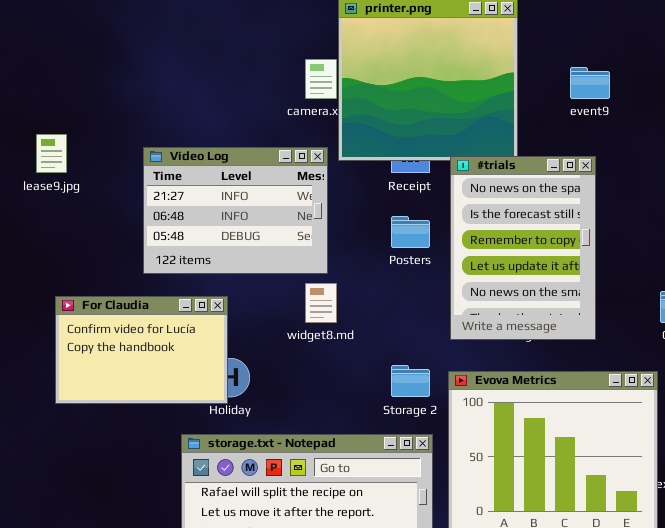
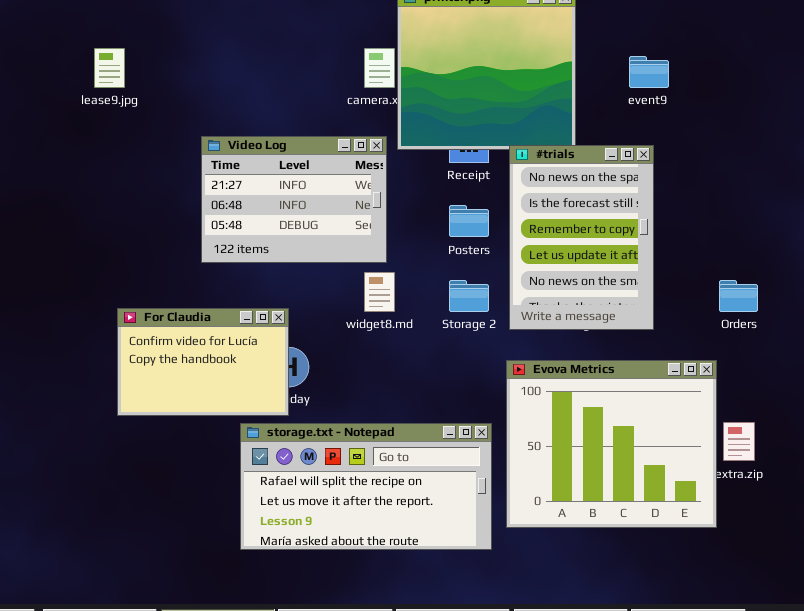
lease9.jpg: [36,134,67,173] -> [94,48,125,88], moved
For Claudia: [55,296,228,404] -> [117,308,289,416], moved
Storage 2: [391,365,430,397] -> [449,280,489,312], moved

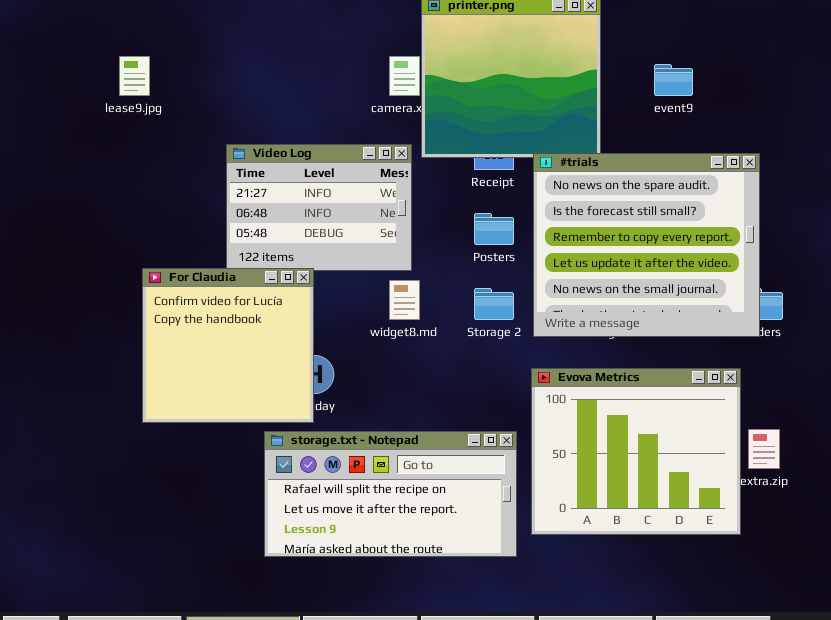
#trials: [509,145,654,330] -> [533,153,760,337], resized
For Claudia: [117,308,289,416] -> [142,268,314,423], resized

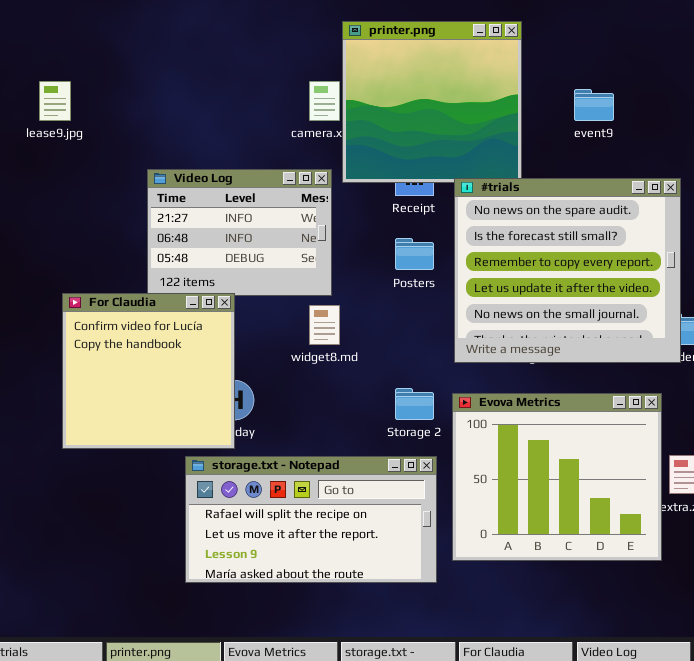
Storage 2: [474,288,514,320] -> [395,388,434,420], moved

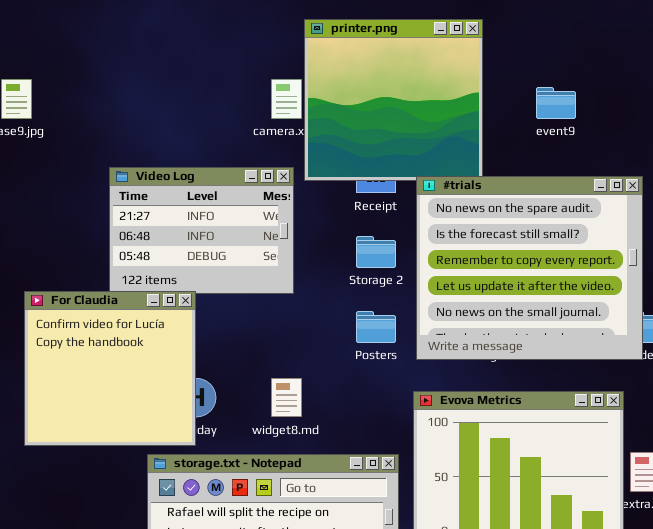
Posters: [395,238,434,270] -> [356,311,396,343], moved
widget8.md: [309,305,340,345] -> [271,378,302,417], moved
Storage 2: [395,388,434,420] -> [356,236,396,268], moved

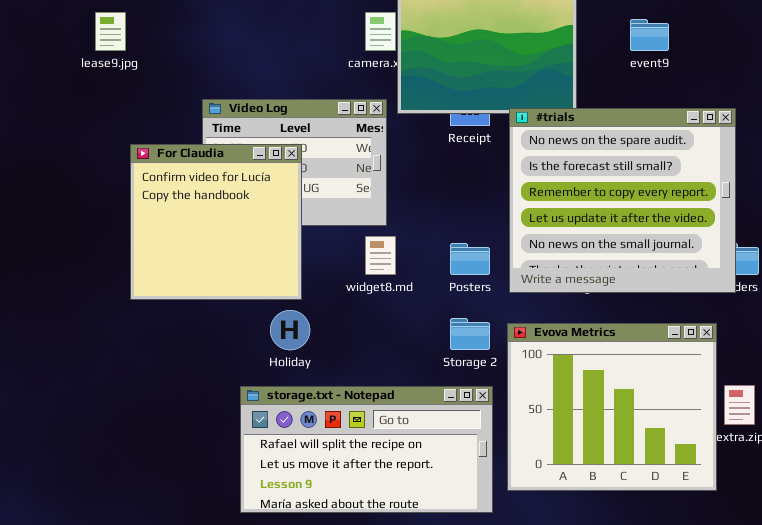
Storage 2: [356,236,396,268] -> [450,318,490,350], moved
For Claudia: [24,291,196,446] -> [130,144,302,300], moved
widget8.md: [271,378,302,417] -> [365,236,396,275], moved

